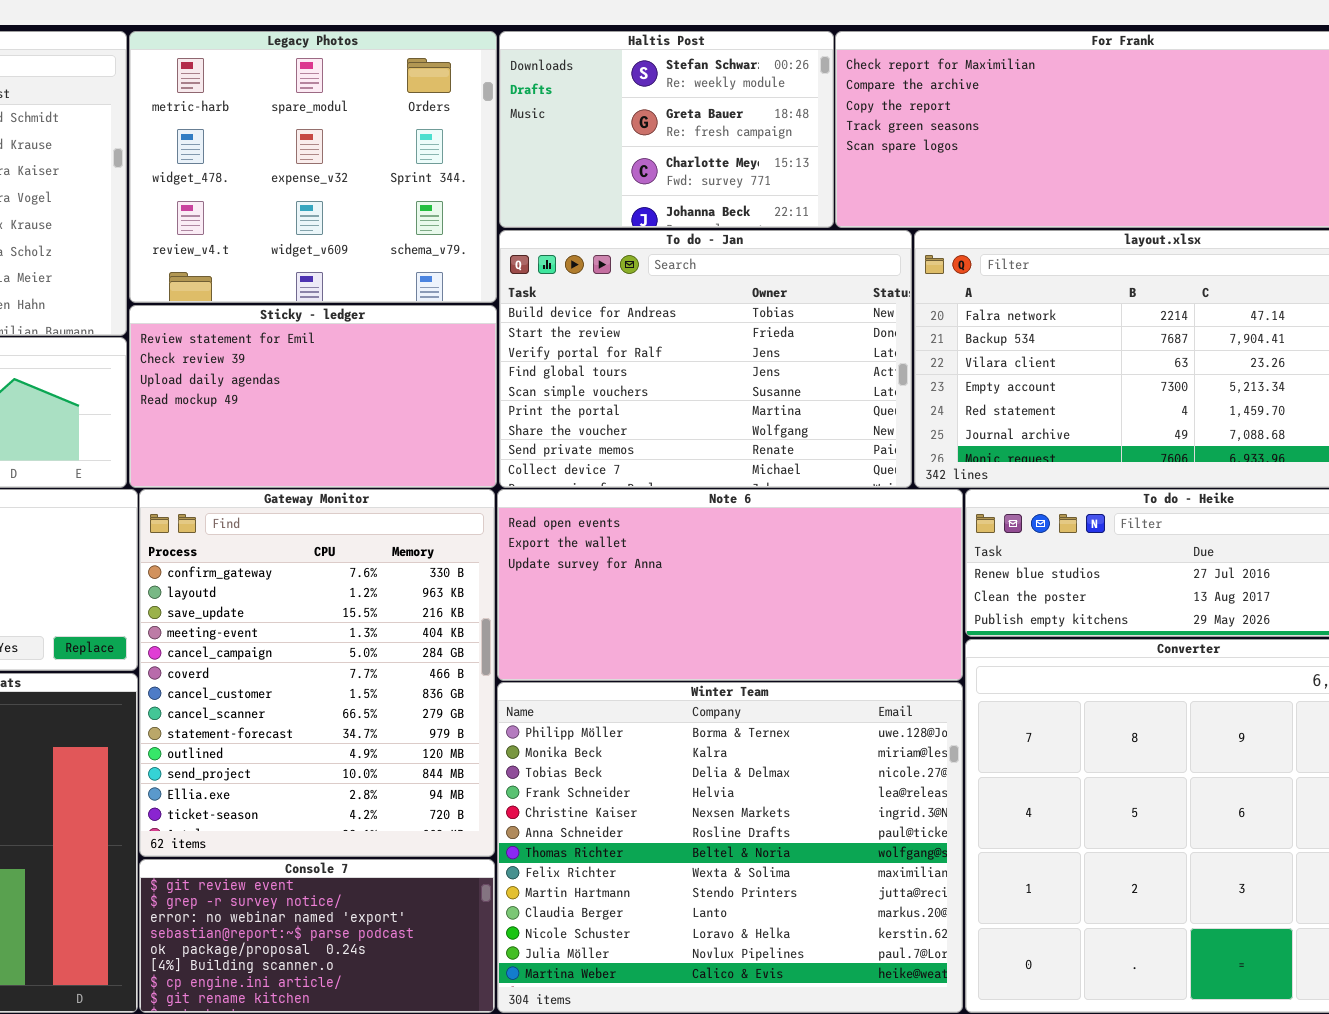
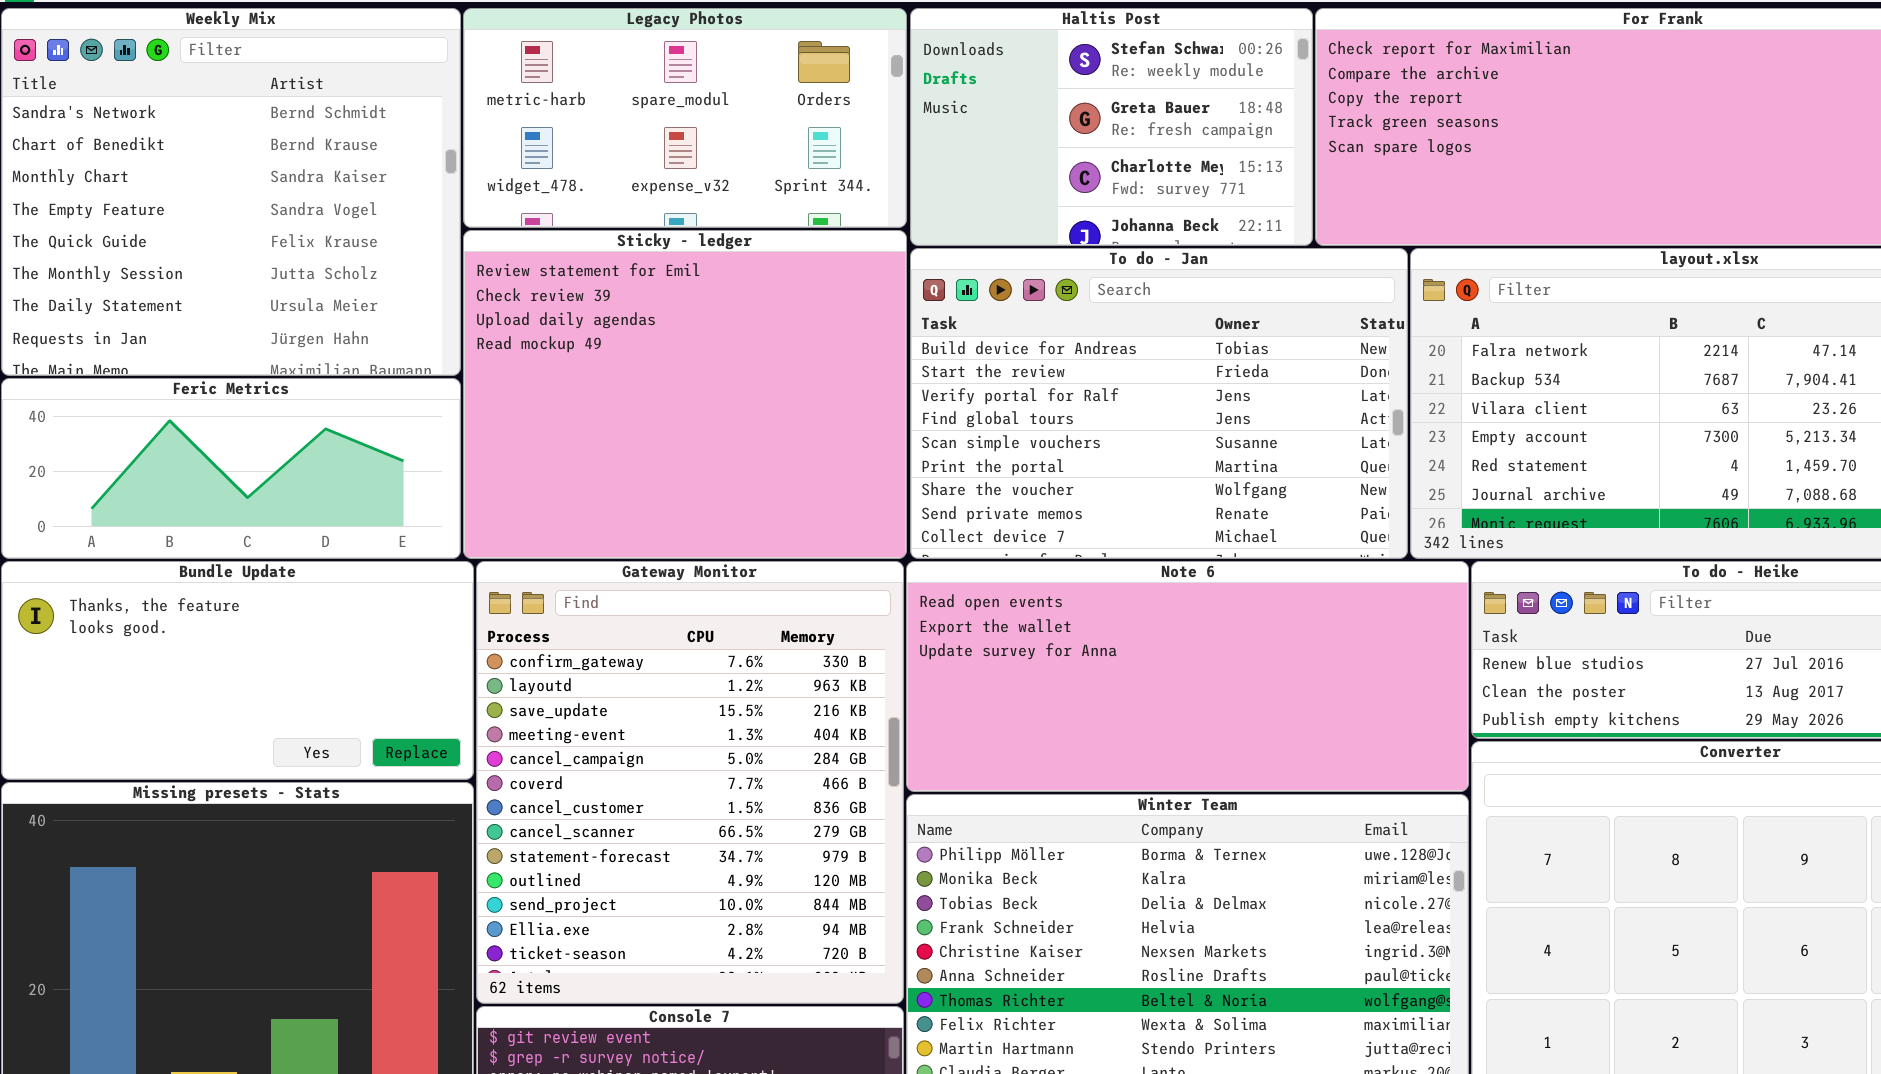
Legacy Photos: [129,31,497,303] -> [463,8,907,228], resized
Sticky - ledger: [129,305,497,488] -> [463,230,907,559], resized

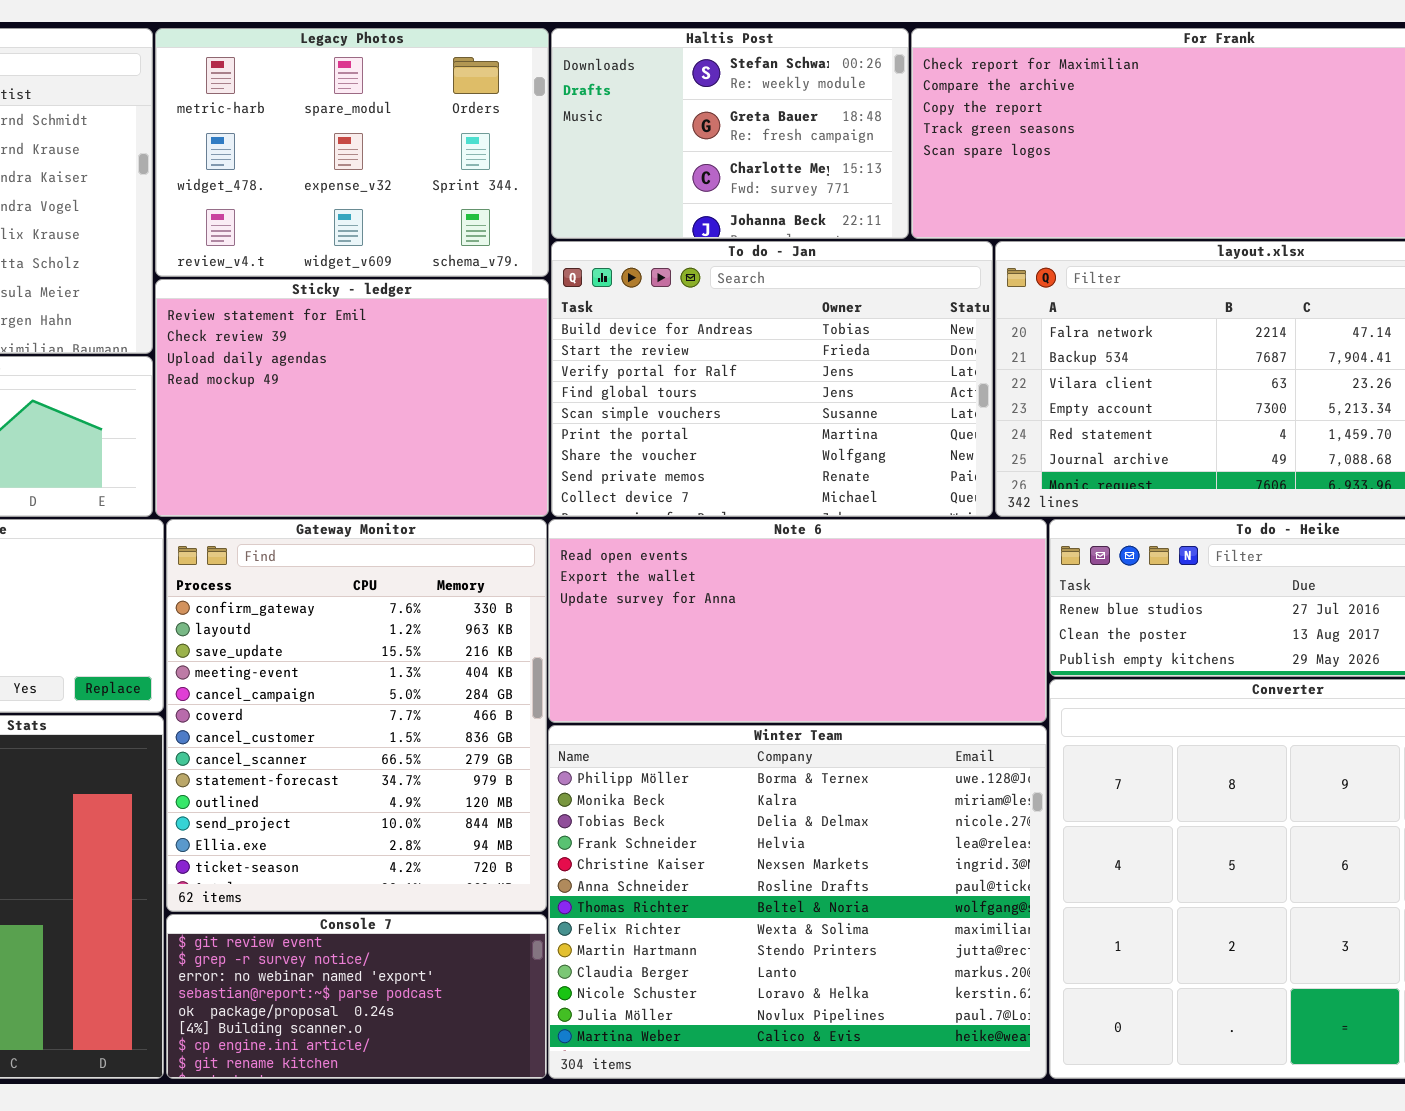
Legacy Photos: [463,8,907,228] -> [155,28,549,277], resized
Sticky - ledger: [463,230,907,559] -> [155,279,549,517], resized

